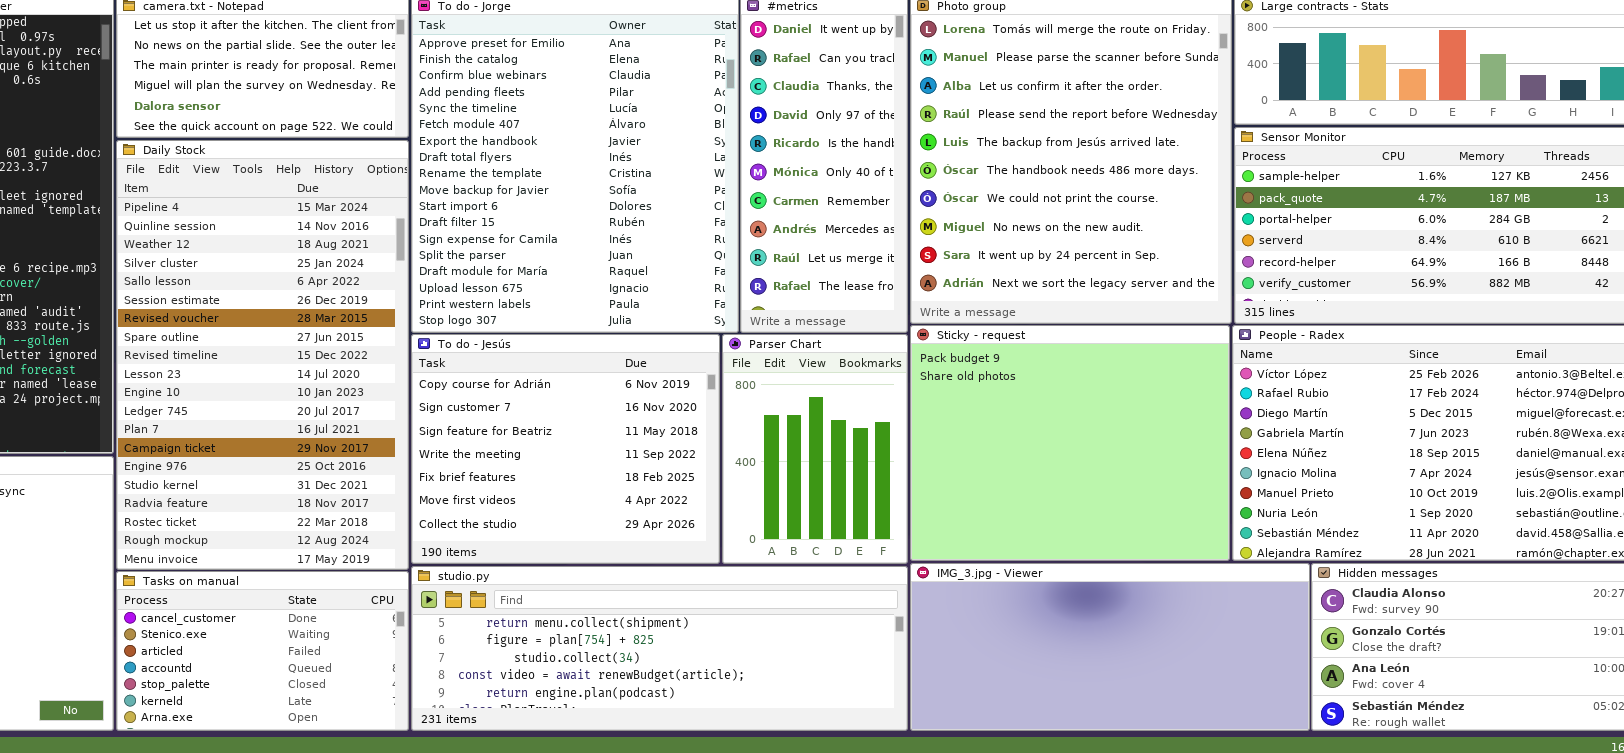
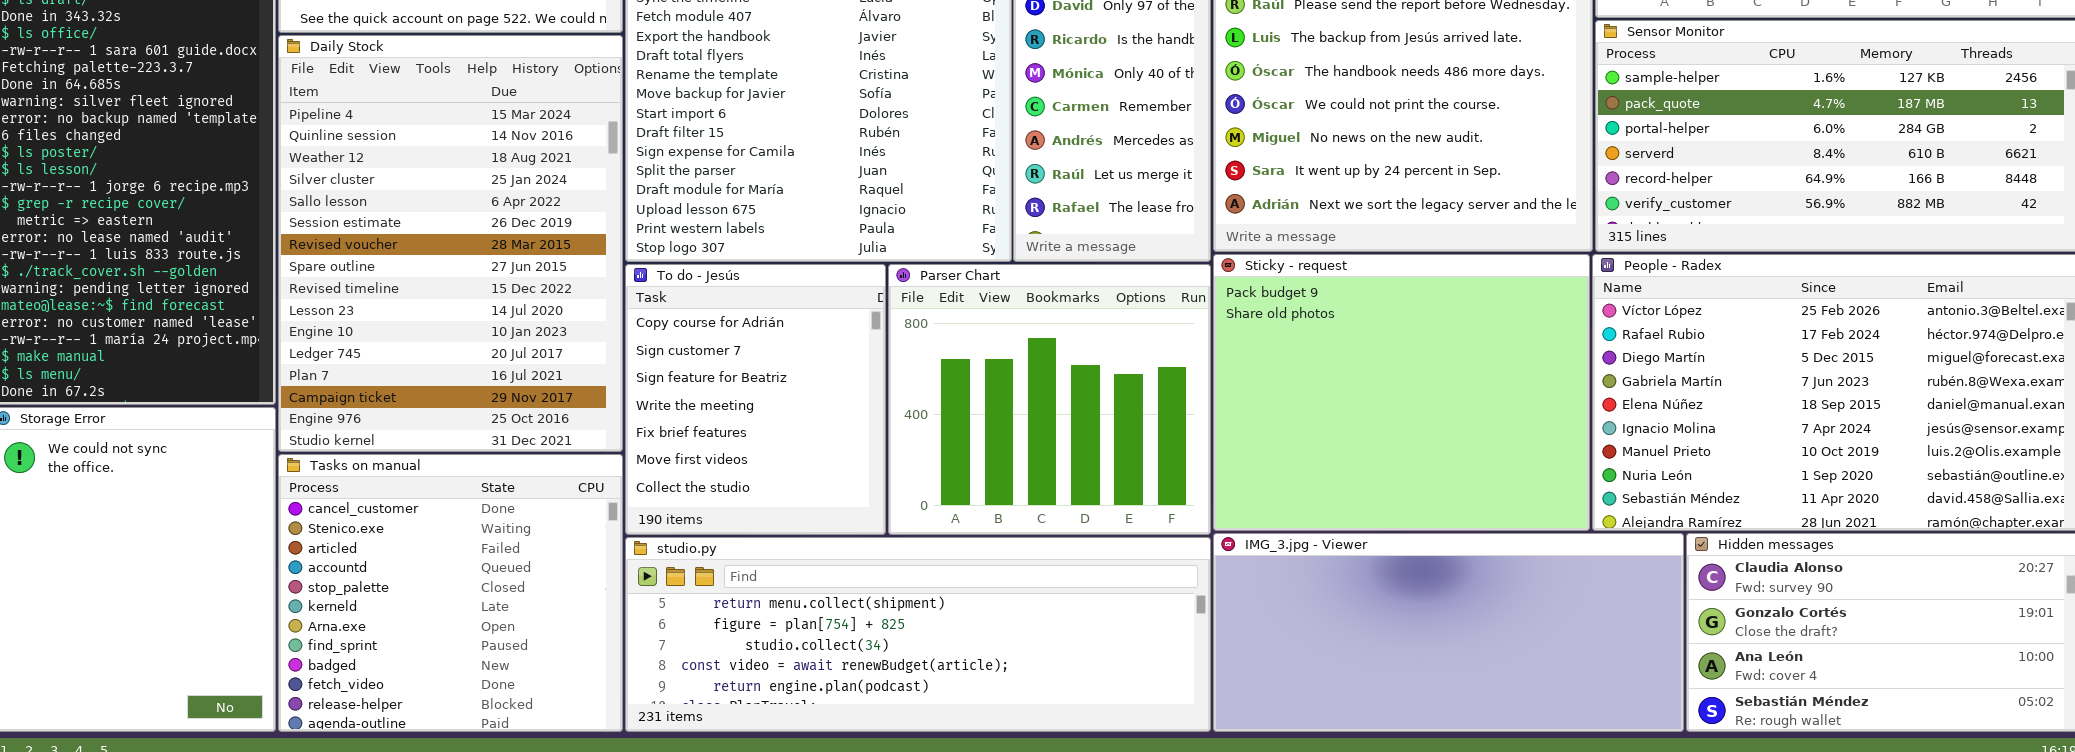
Daily Stock: [116,140,409,570] -> [278,35,623,452], resized
To do - Jesús: [411,334,720,564] -> [625,264,886,535], resized
Parser Chart: [722,334,908,564] -> [888,264,1211,535], resized
Tasks on manual: [116,571,409,731] -> [278,454,623,732], resized

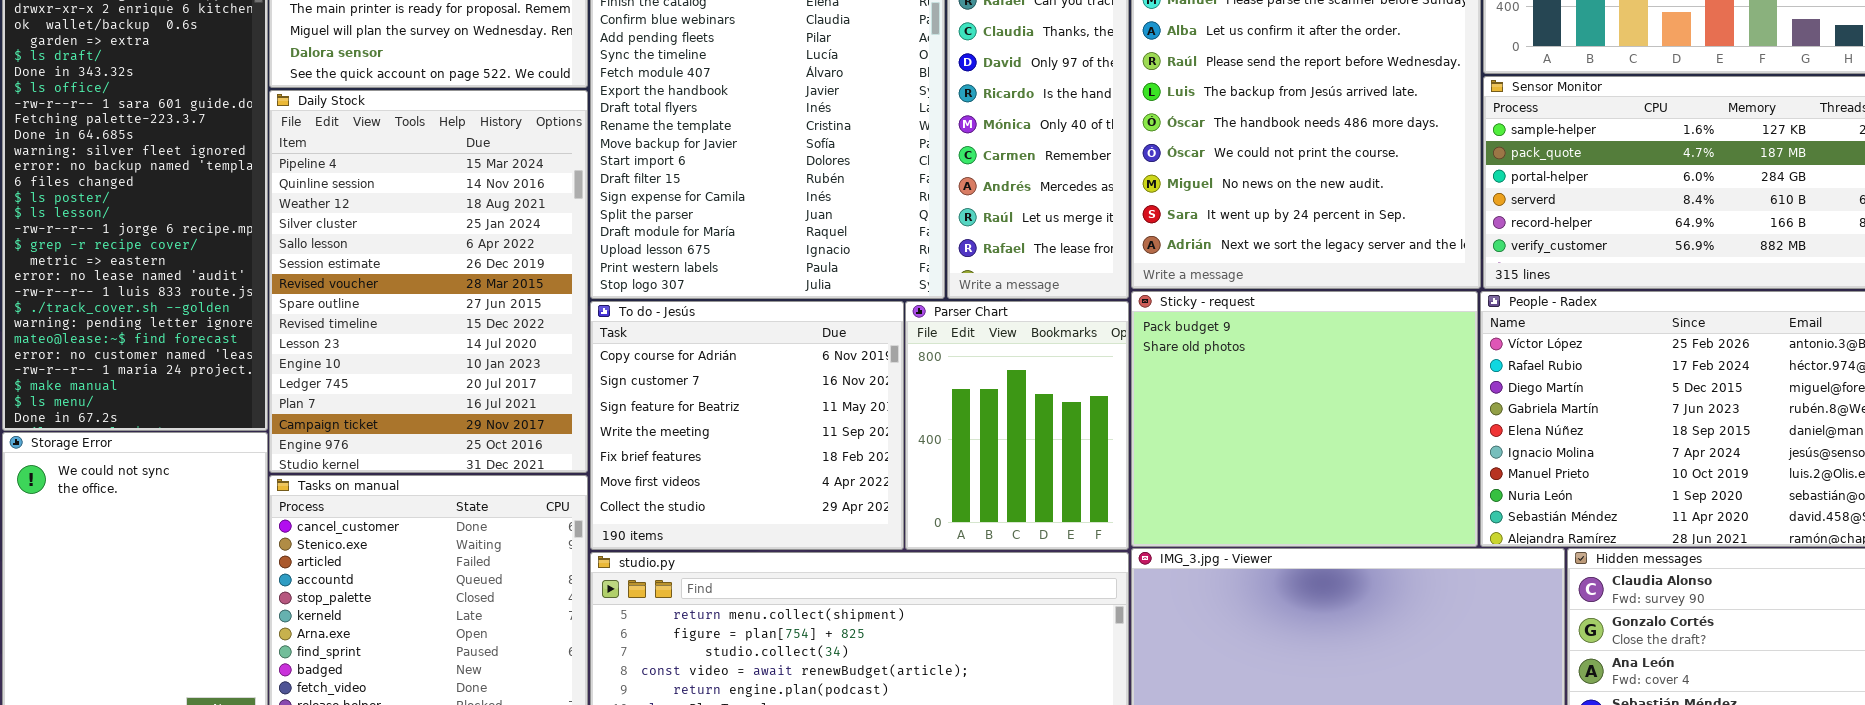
To do - Jesús: [625,264,886,535] -> [590,301,904,550], resized
Parser Chart: [888,264,1211,535] -> [905,301,1129,550], resized

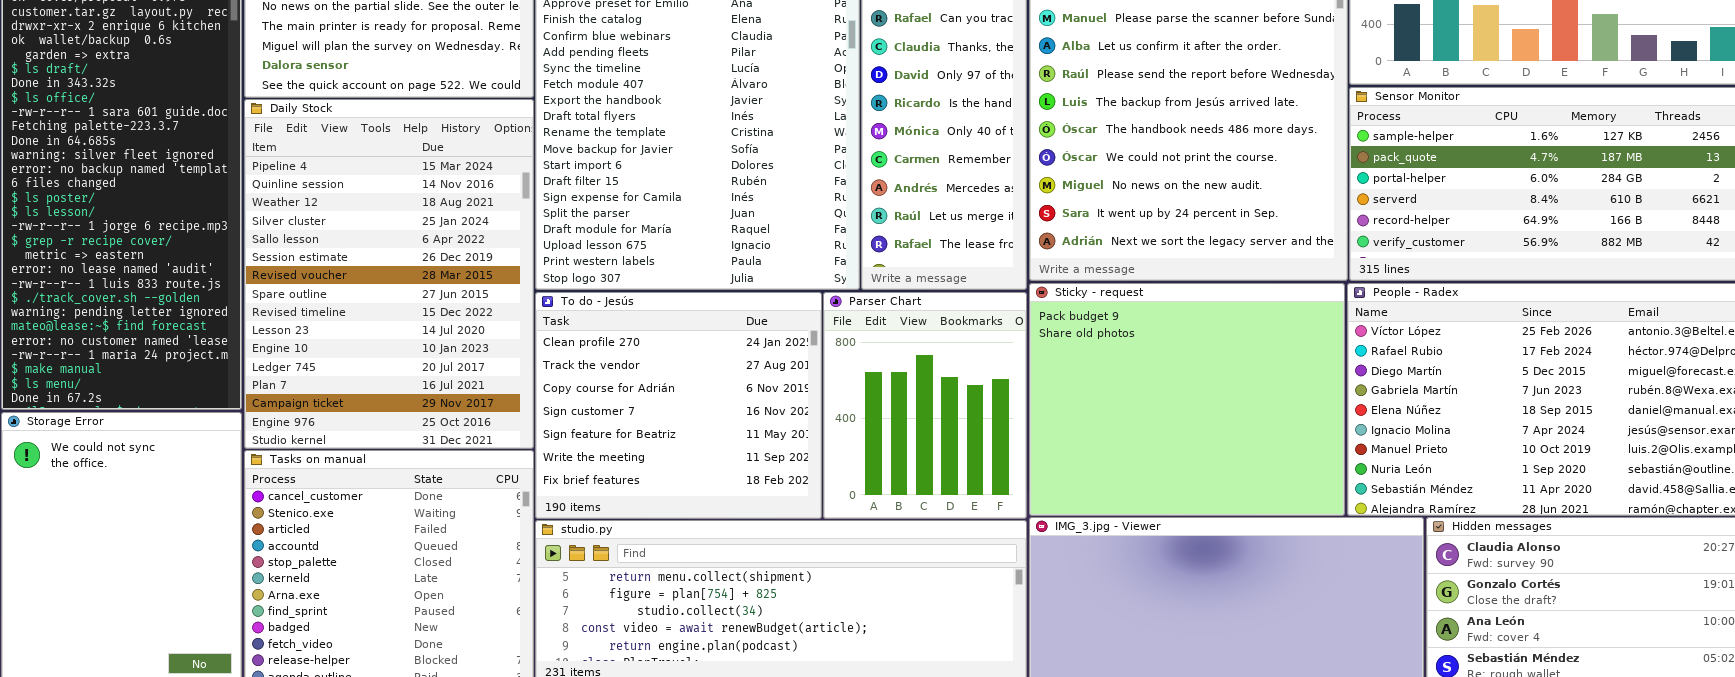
To do - Jesús: [590,301,904,550] -> [535,292,822,519], scrolled up 2 rows

